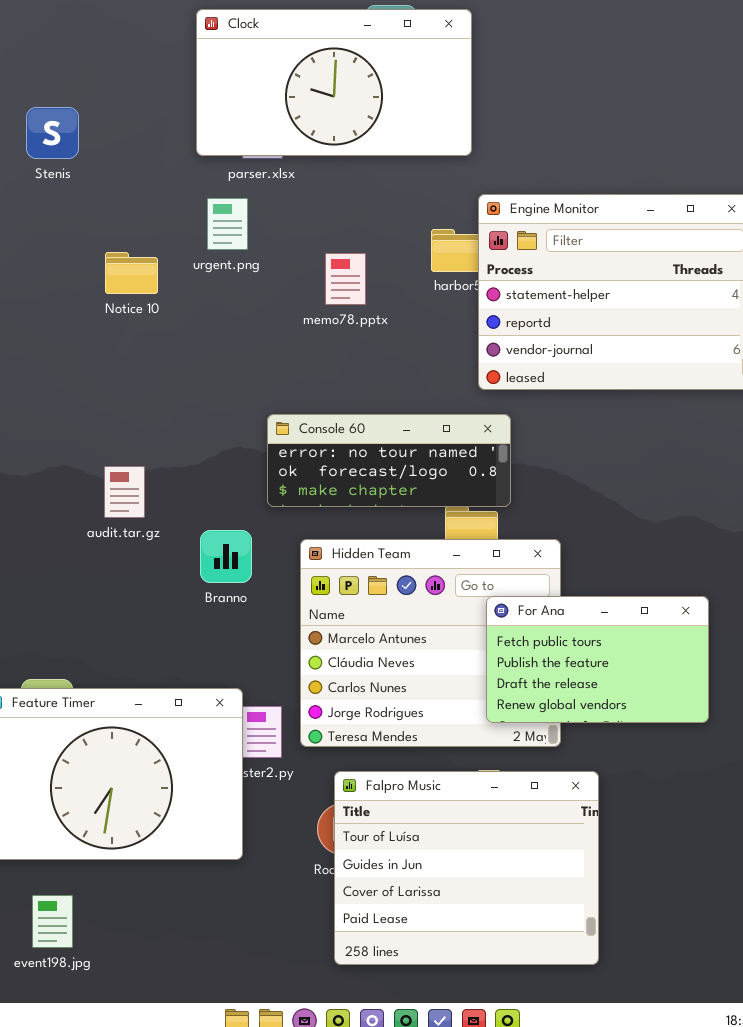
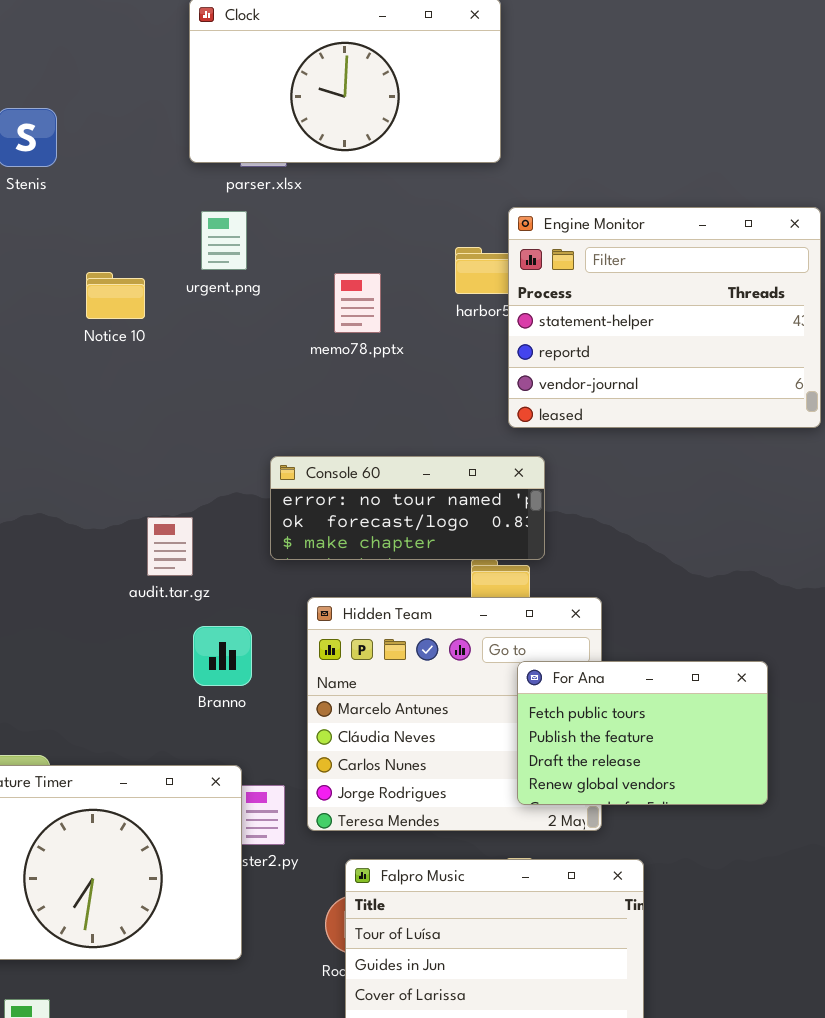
audit.tar.gz: [104,466,145,518] -> [147,517,193,576], moved
Branno: [200,530,252,583] -> [193,626,252,686], moved

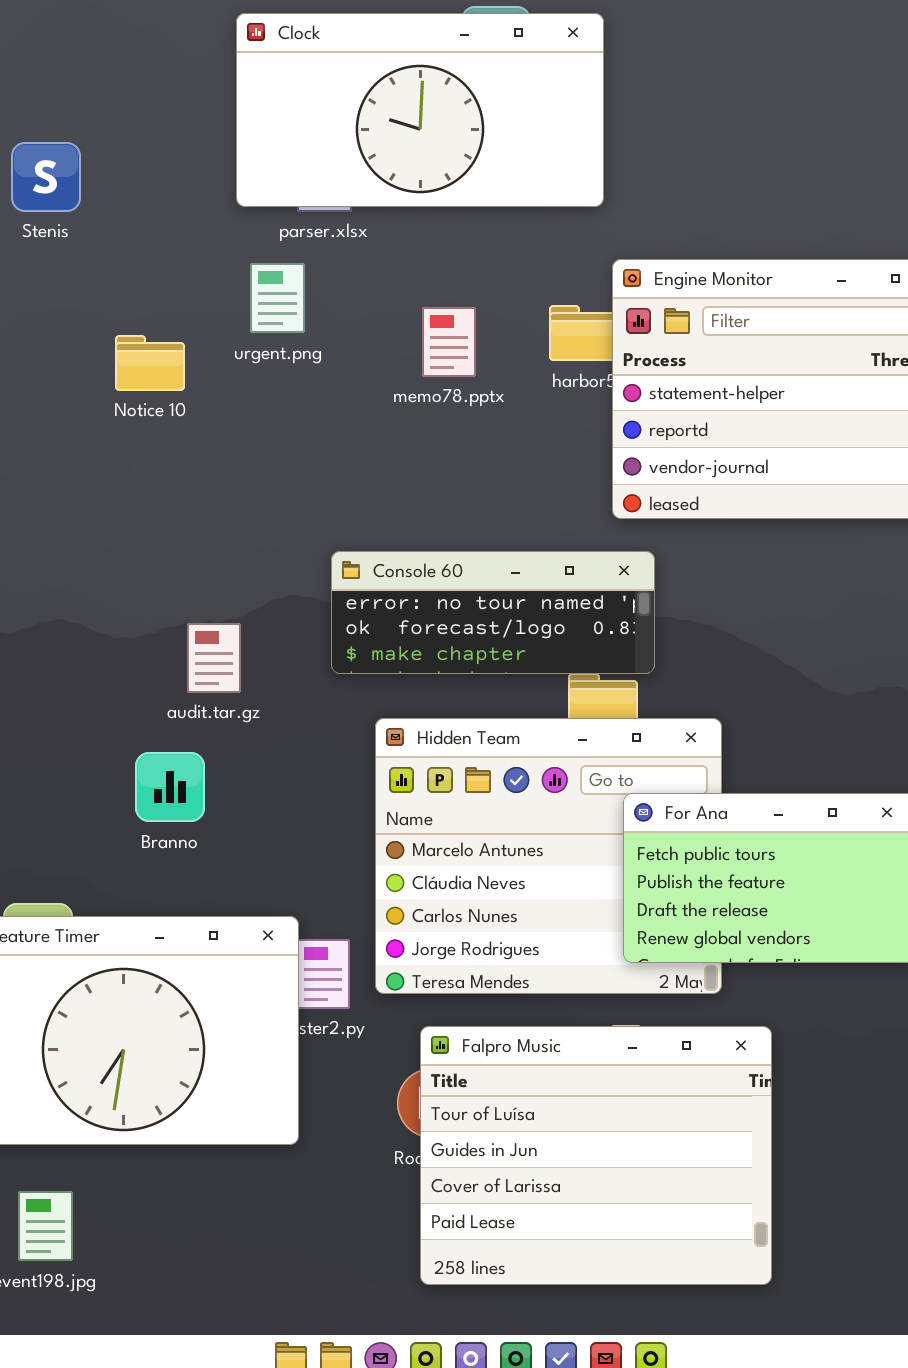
memo78.pptx: [334,273,381,333] -> [422,307,476,377], moved
Branno: [193,626,252,686] -> [135,752,205,822], moved

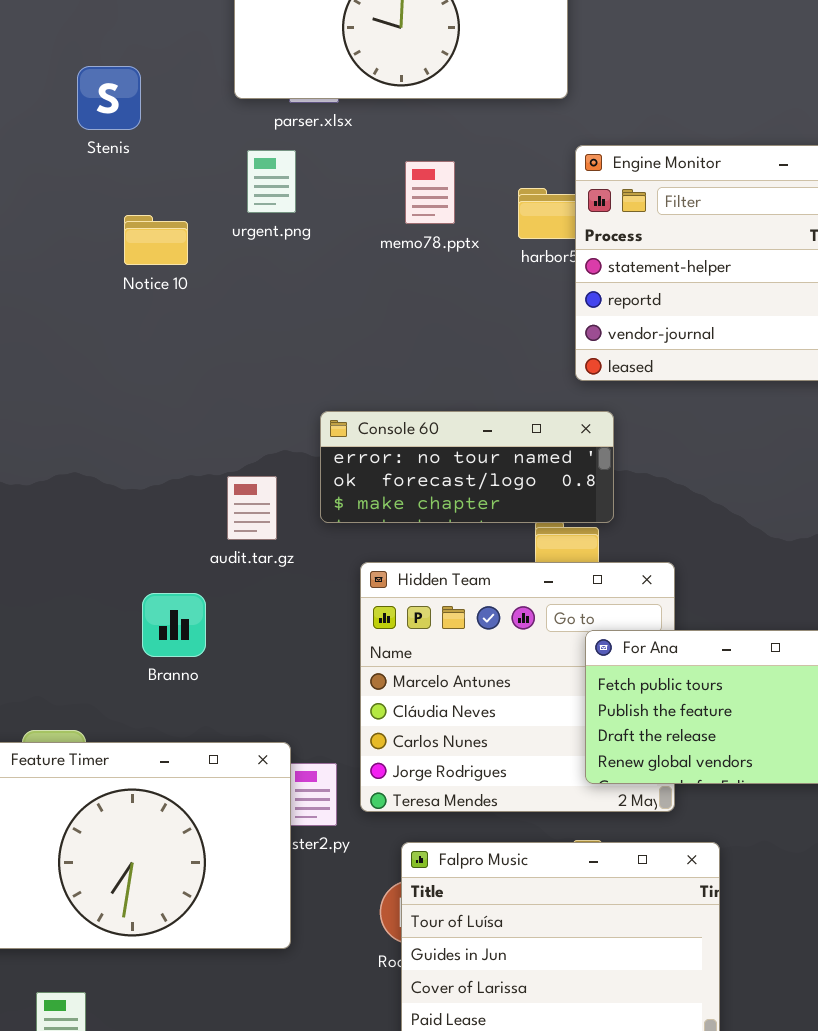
Stenis: [11,142,81,212] -> [77,66,141,130], moved
memo78.pptx: [422,307,476,377] -> [405,161,455,224], moved
audit.tar.gz: [187,623,241,693] -> [227,476,277,540], moved

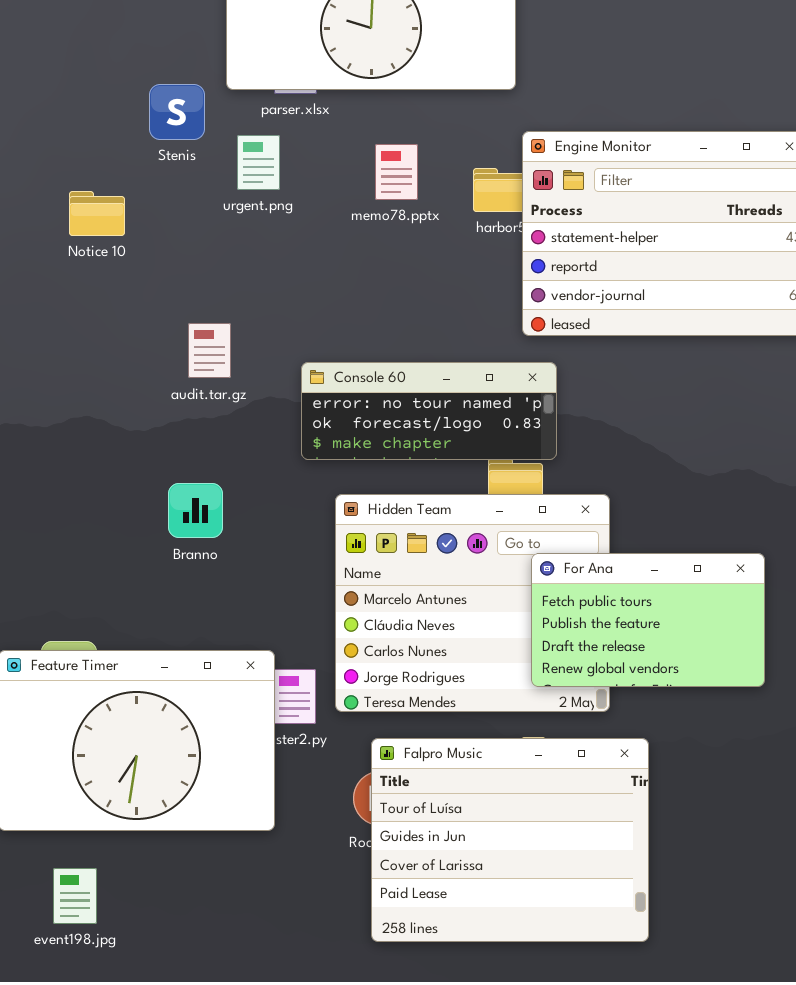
Stenis: [77,66,141,130] -> [149,84,205,140], moved
Notice 10: [124,215,188,265] -> [69,191,125,236], moved
audit.tar.gz: [227,476,277,540] -> [188,323,231,378], moved
Branno: [142,593,206,657] -> [168,483,223,538], moved

